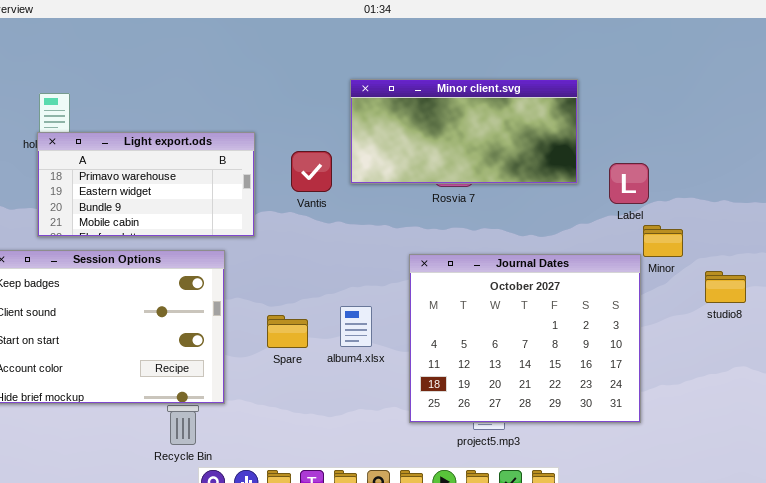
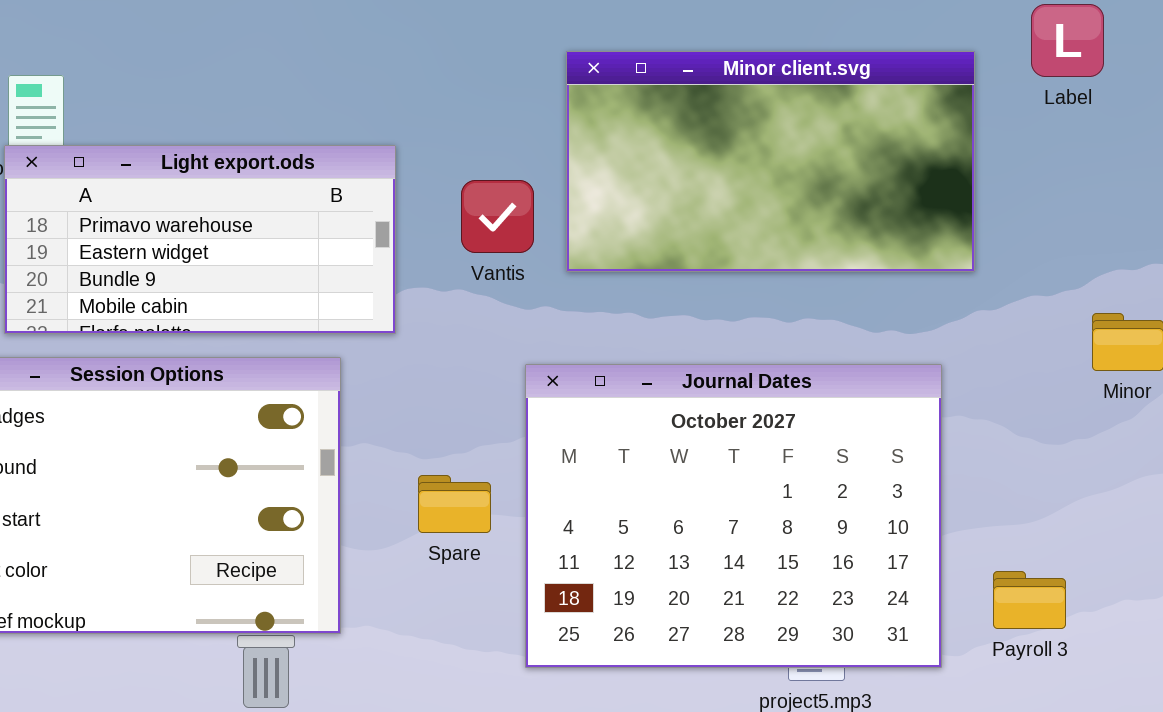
Minor client.svg: [350,79,578,184] -> [566,51,975,272], resized
Label: [609,163,649,204] -> [1031,4,1104,77], moved
Journal Dates: [409,254,641,423] -> [525,364,942,668], moved

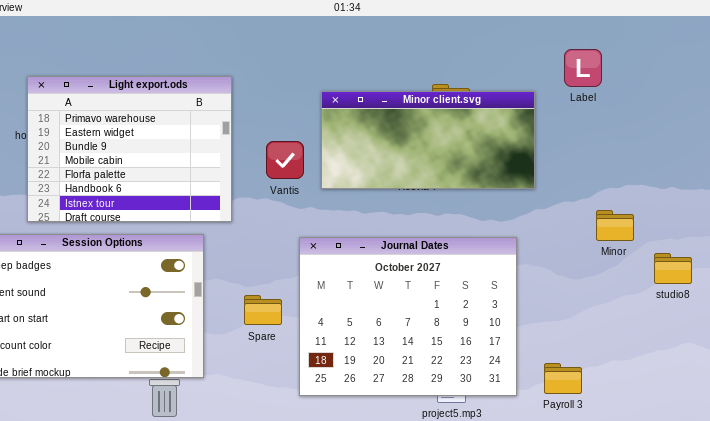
Minor client.svg: [566,51,975,272] -> [321,91,535,189], resized
Light export.ods: [4,145,396,334] -> [27,76,232,222], resized
Payroll 3: [993,571,1066,629] -> [544,363,582,394], moved

